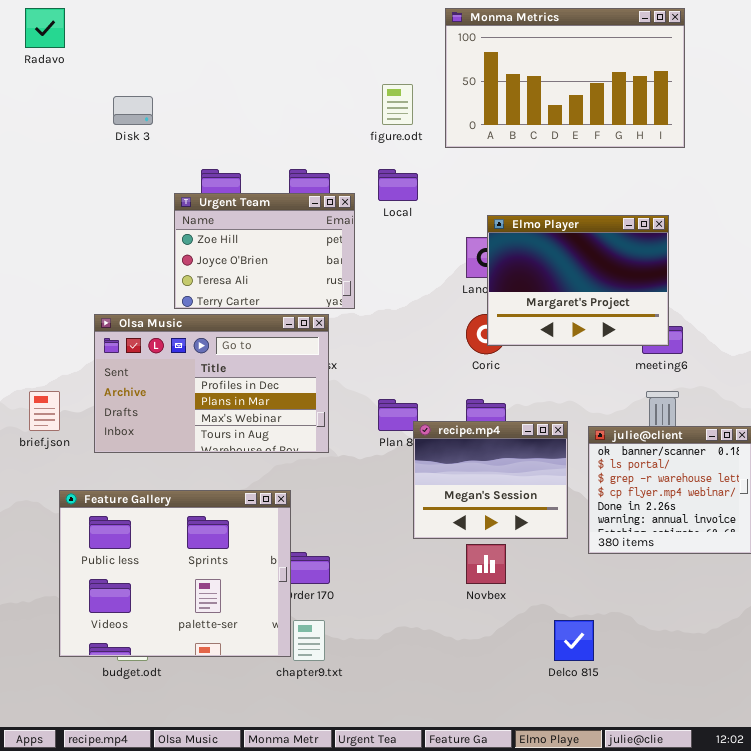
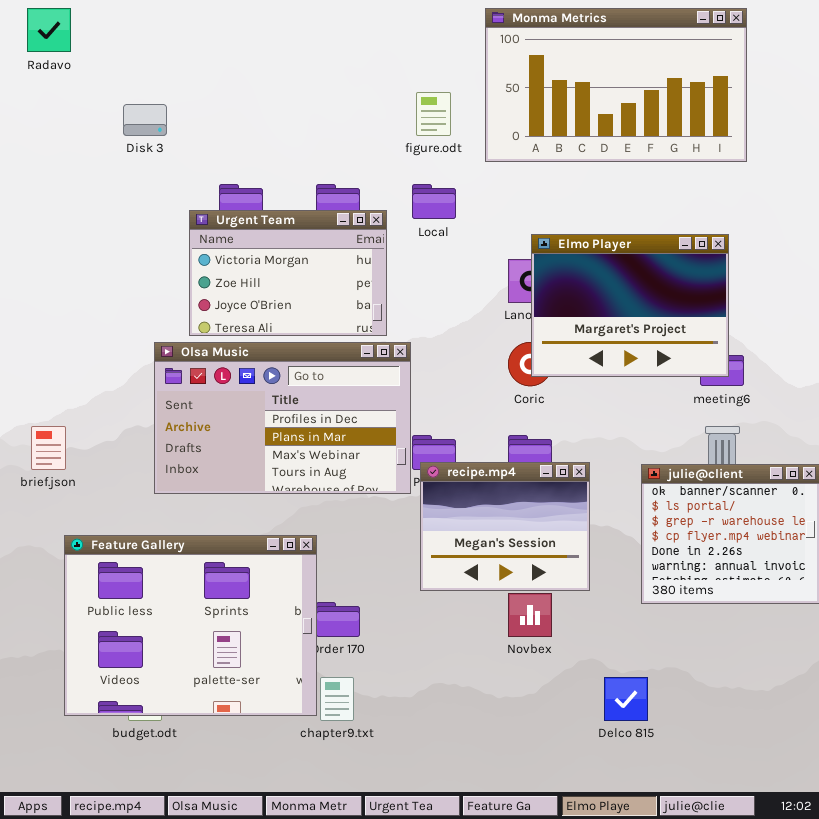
Urgent Team: [174,193,355,309] -> [189,210,387,336], scrolled up 1 row
Olsa Music: [94,314,329,453] -> [154,342,411,494], moved
recipe.mp4: [413,421,568,539] -> [420,462,590,591], moved

